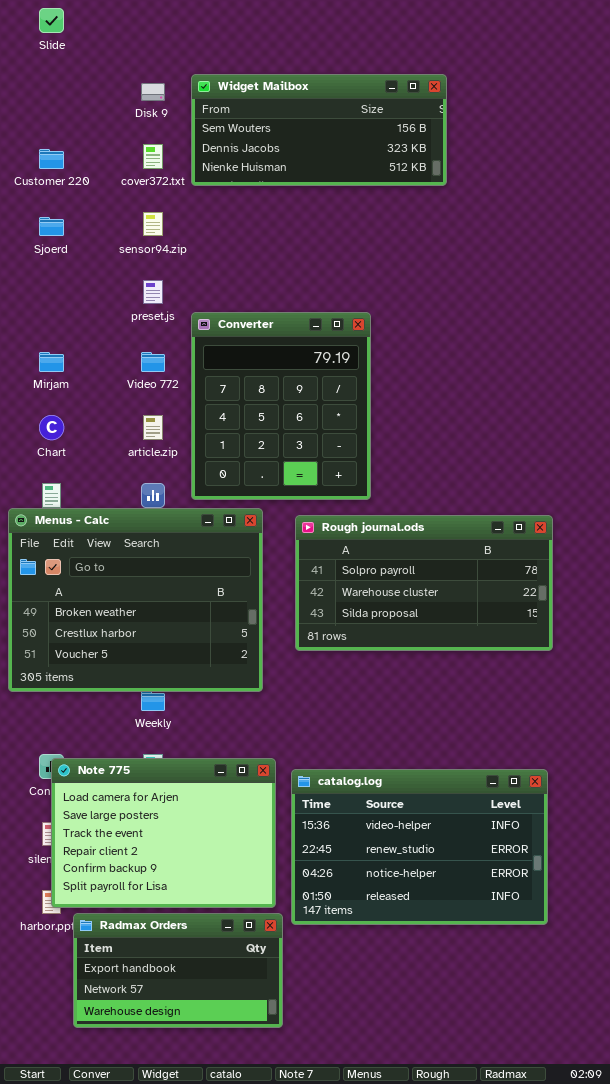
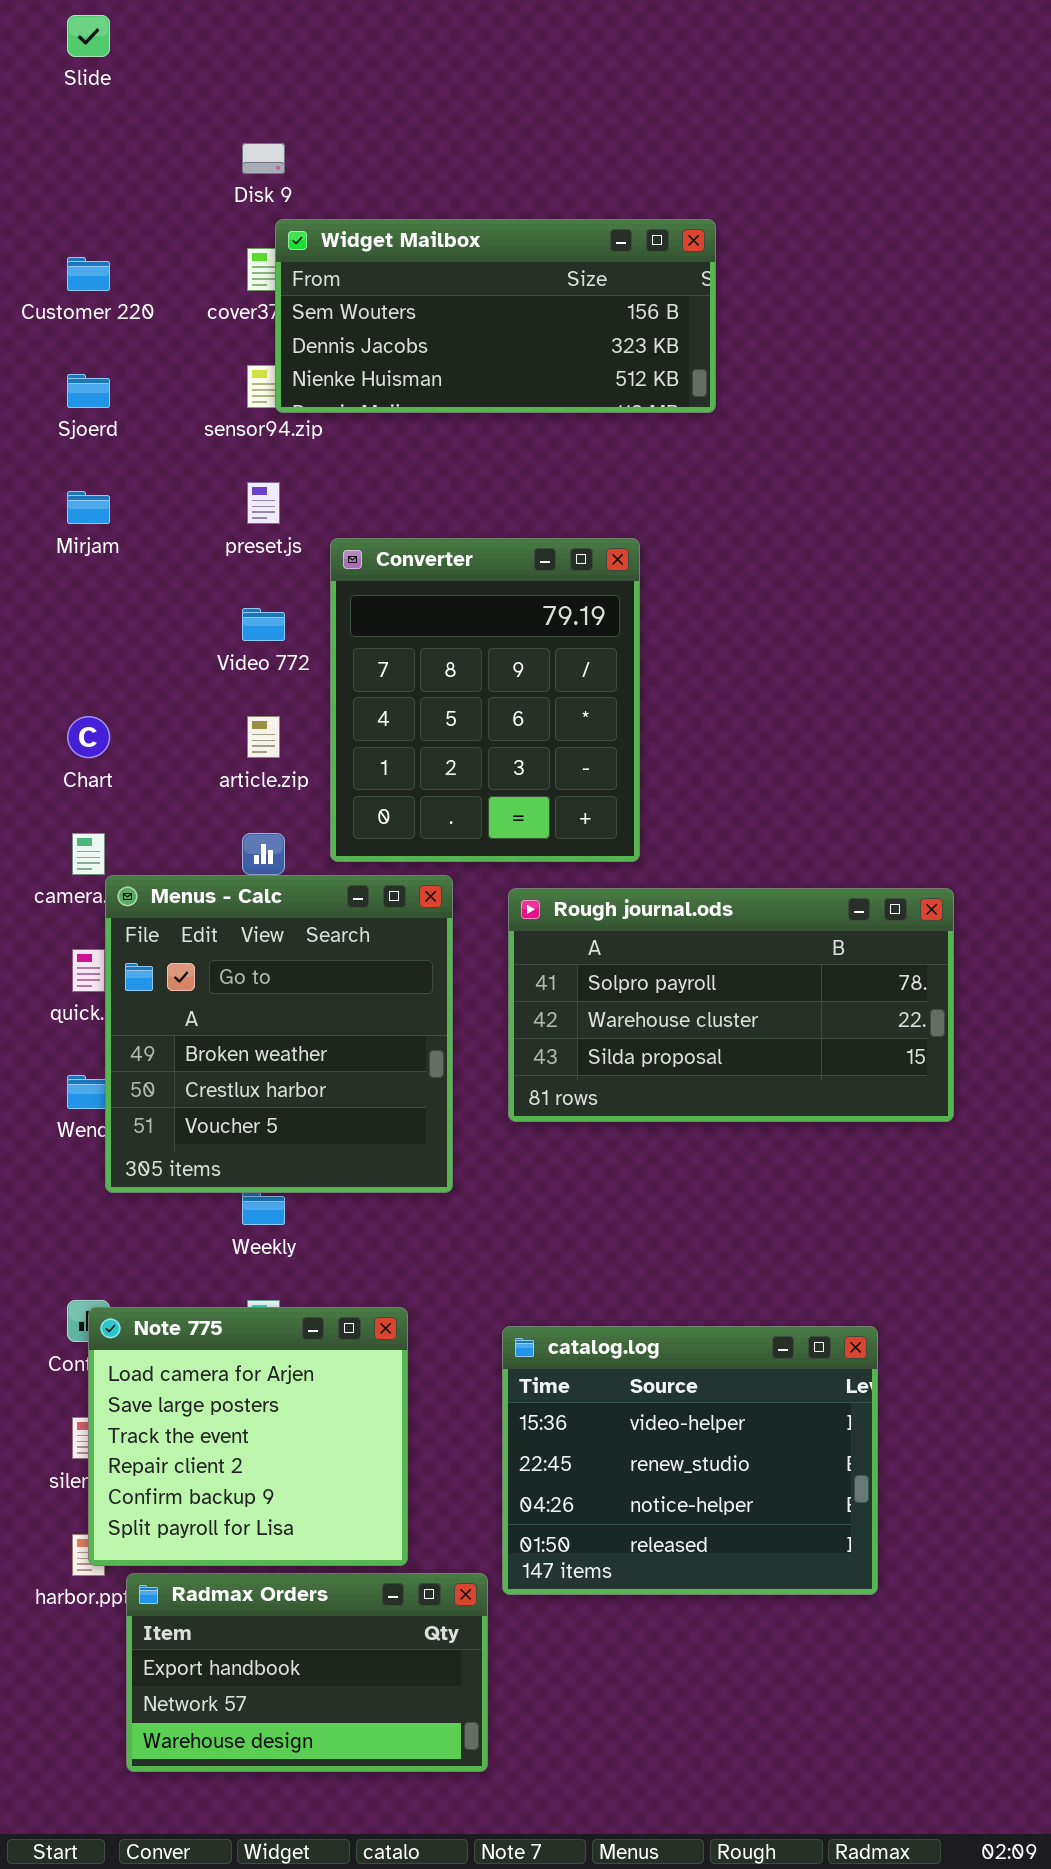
Widget Mailbox: [191,74,447,186] -> [275,219,716,413], moved
Mirjam: [39,352,64,372] -> [67,491,110,524], moved
Menus - Calc: [8,508,263,692] -> [105,875,453,1193], resized
Note 775: [51,758,276,908] -> [88,1307,408,1566], resized
catalog.log: [291,769,548,925] -> [502,1326,878,1595], resized

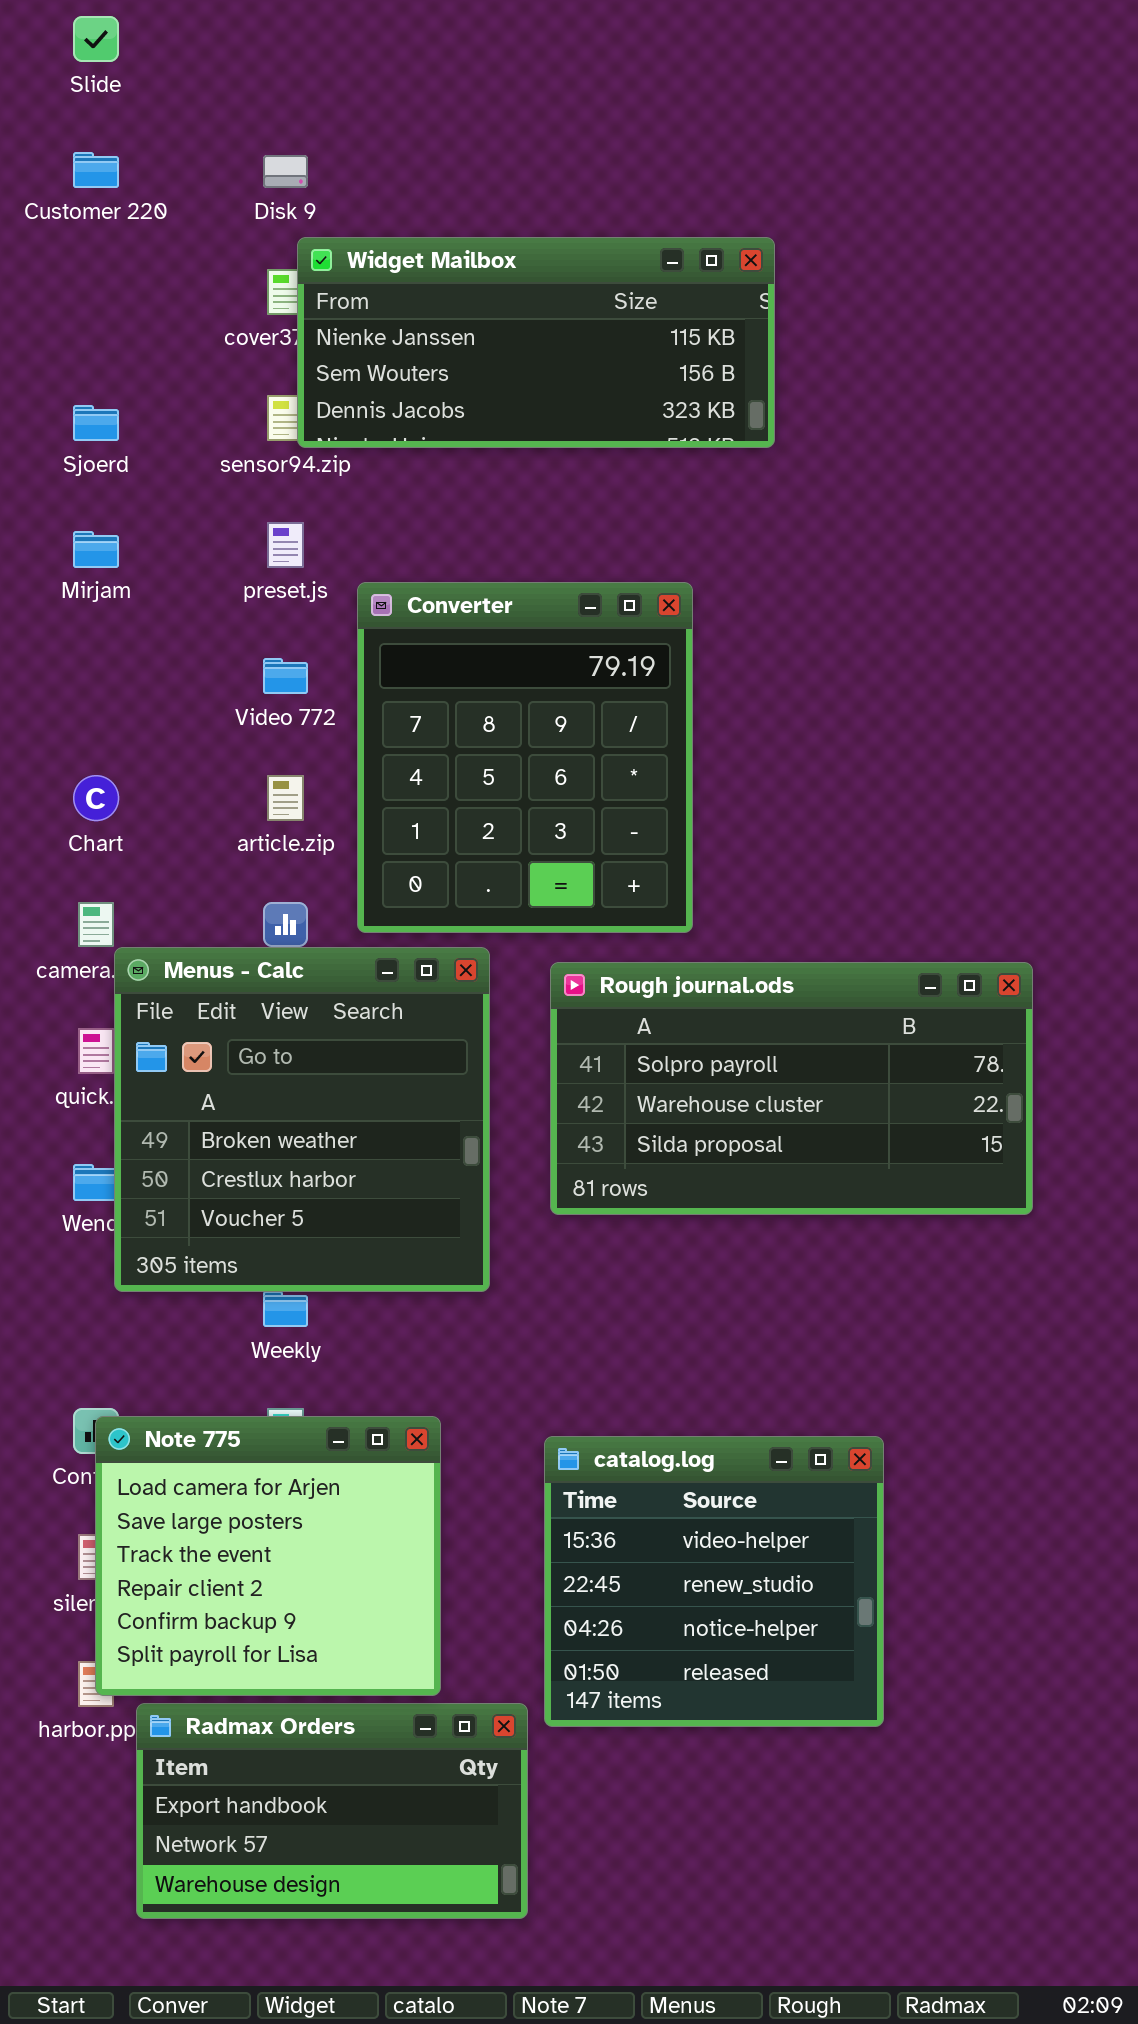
Widget Mailbox: [275,219,716,413] -> [297,237,775,448], scrolled up 1 row
Customer 220: [67,257,110,291] -> [73,152,119,188], moved
catalog.log: [502,1326,878,1595] -> [544,1436,884,1727], resized

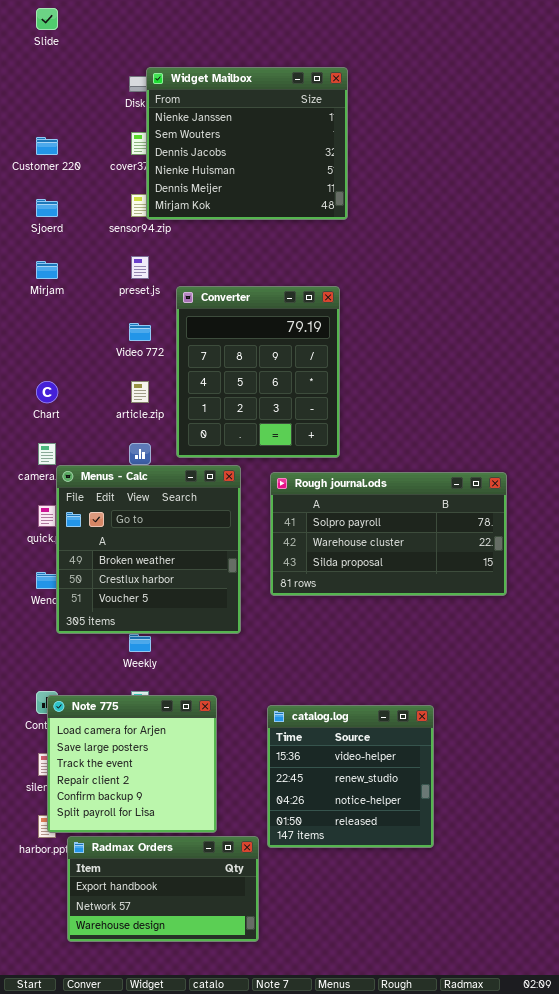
Customer 220: [73,152,119,188] -> [36,137,58,155], moved
Widget Mailbox: [297,237,775,448] -> [146,67,348,220], resized

